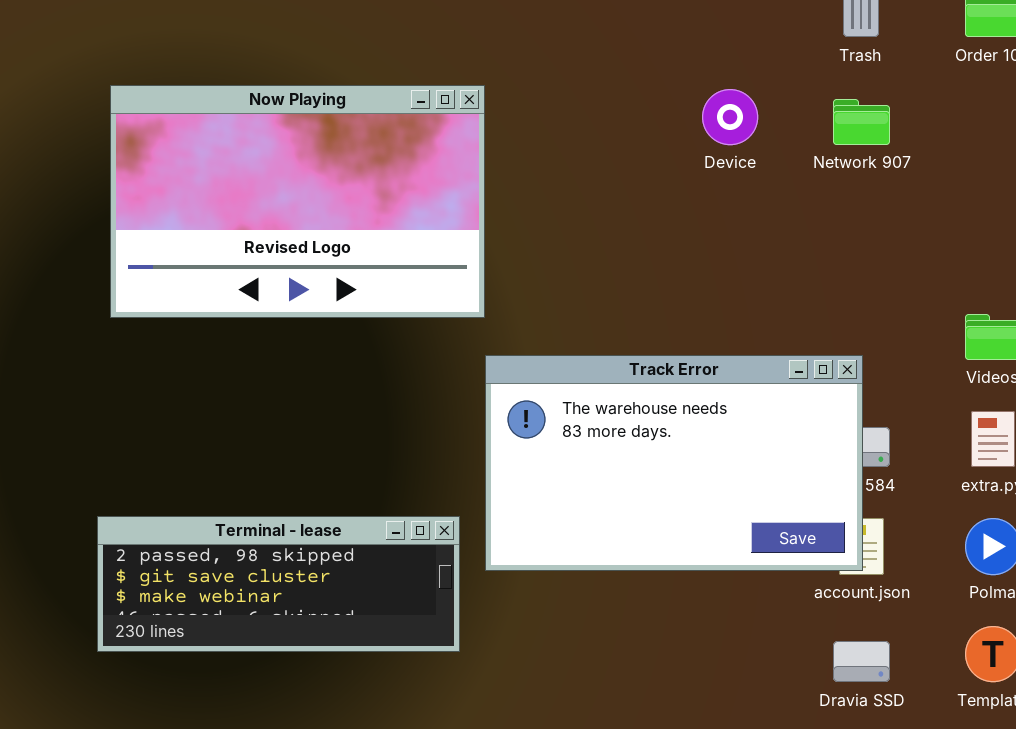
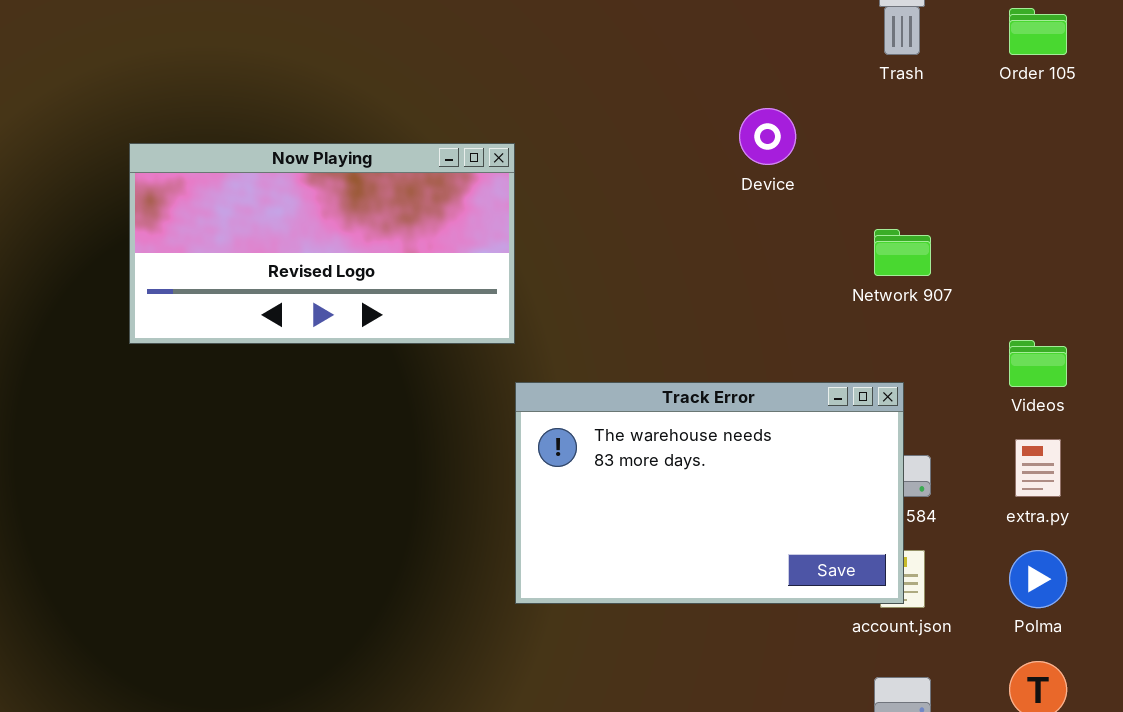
Now Playing: [110,85,485,318] -> [129,143,515,344], resized
Network 907: [833,99,890,145] -> [874,229,931,276], moved
Terminal - lease: [97,516,460,652] -> none, closed

